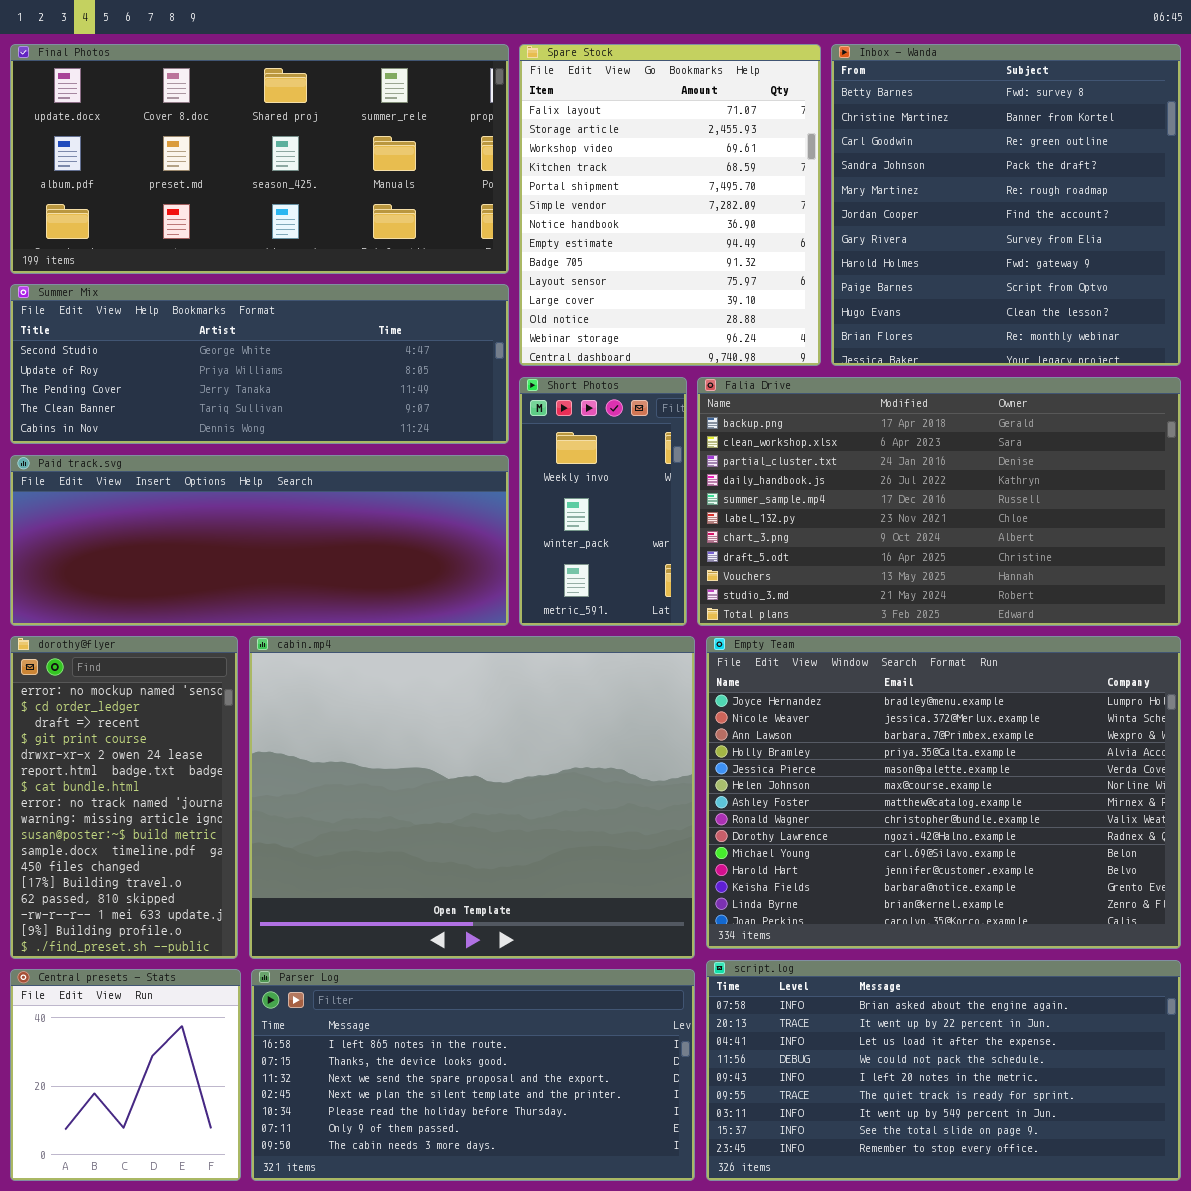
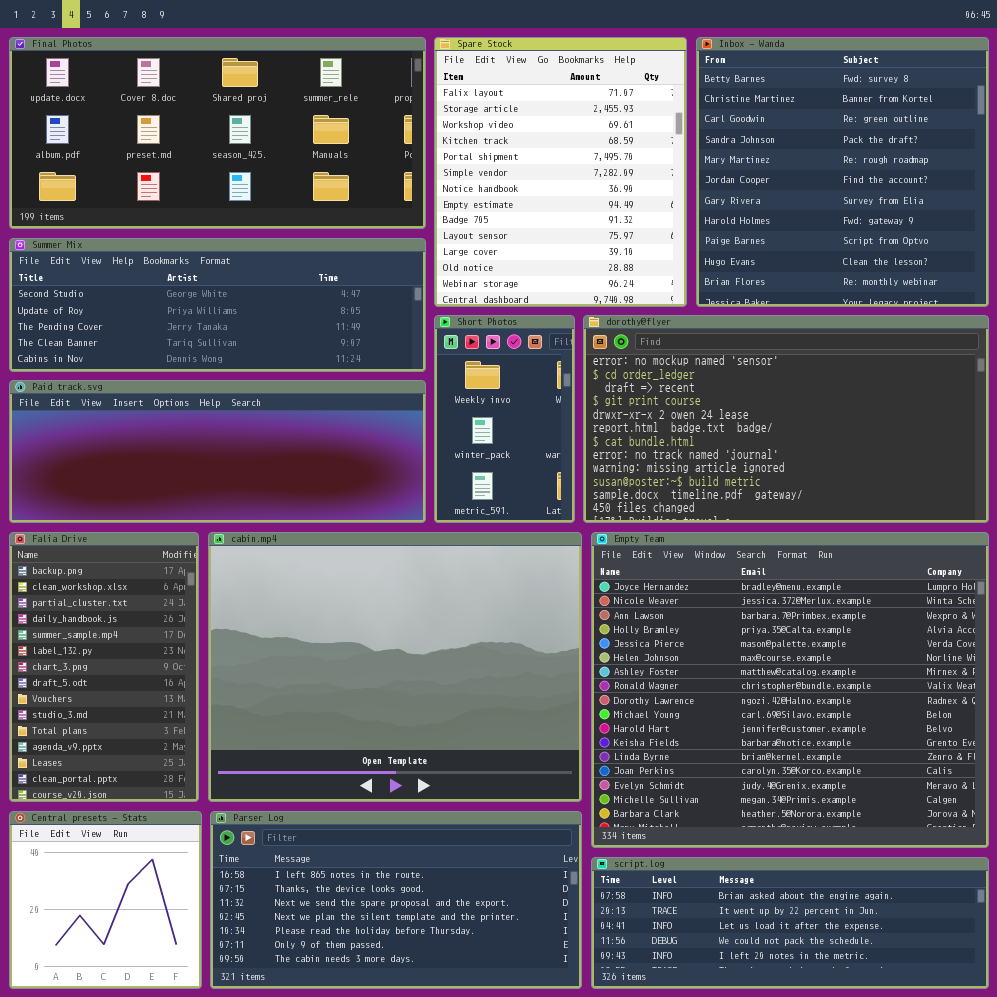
Falia Drive: [697,377,1181,626] -> [9,532,199,802], moved, resized
dorothy@flyer: [10,636,238,959] -> [583,315,989,523], moved, resized
Empty Team: [706,636,1181,949] -> [591,532,989,848], resized
script.log: [706,960,1181,1181] -> [591,857,989,989], resized

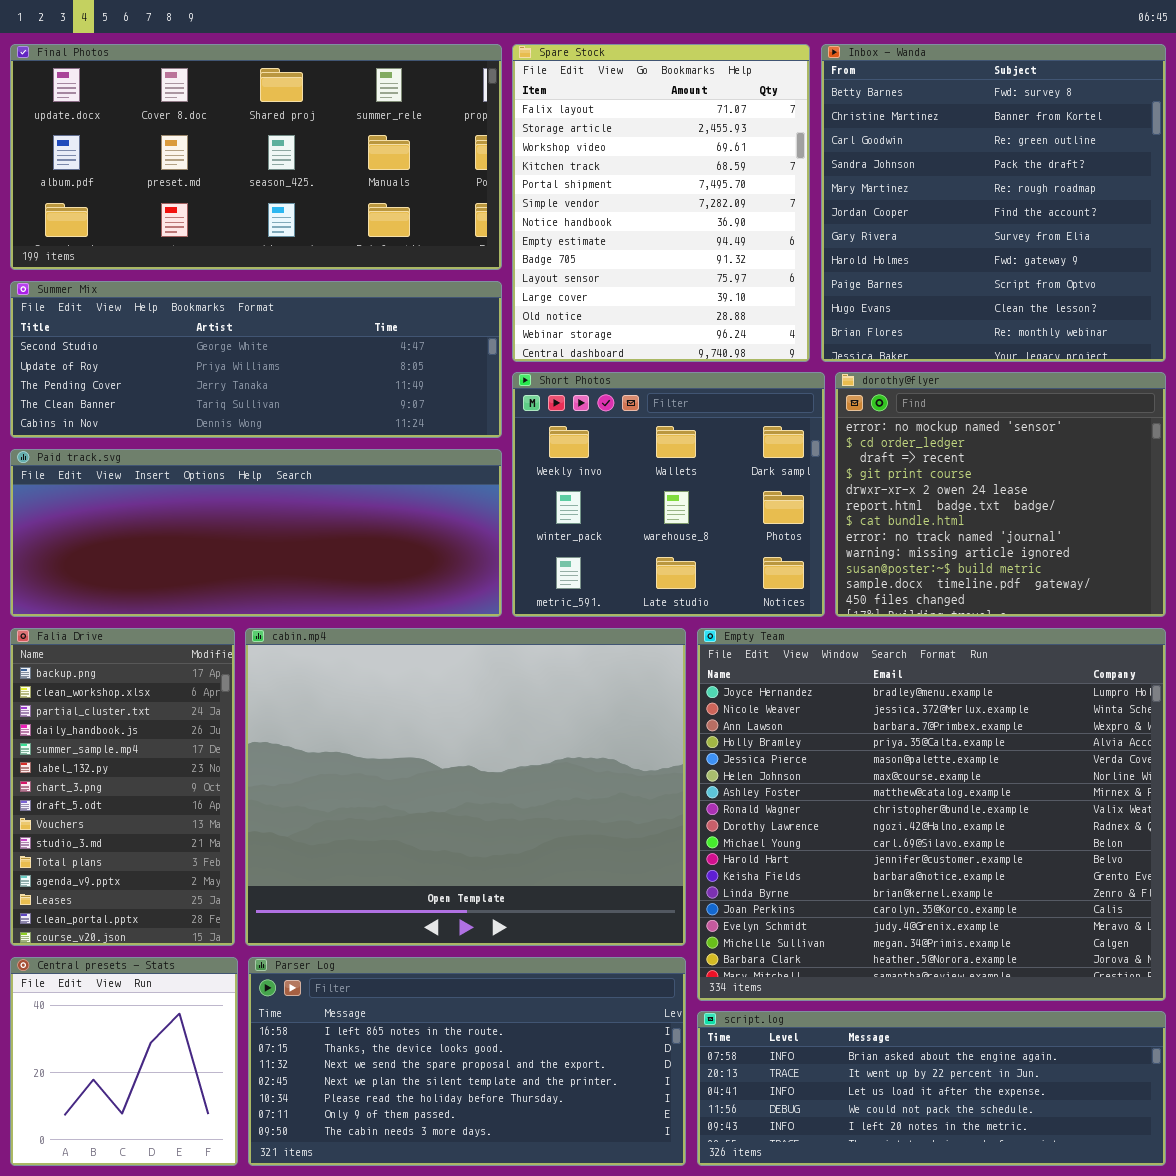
Short Photos: [434,315,575,523] -> [512,372,825,617], resized
dorothy@flyer: [583,315,989,523] -> [835,372,1166,617], resized

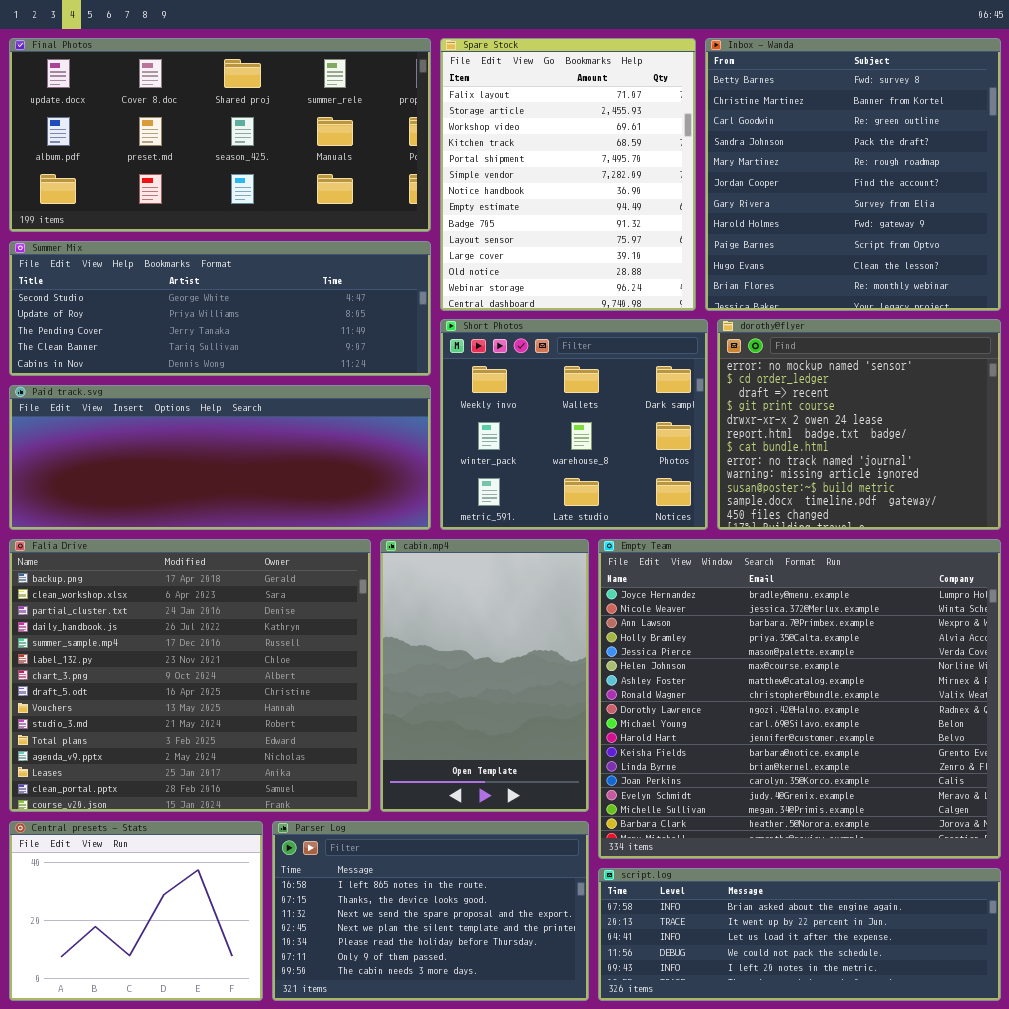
Falia Drive: [10,628,235,946] -> [9,539,371,812], resized
cabin.mp4: [245,628,686,946] -> [380,539,589,812], resized
Central presets - Stats: [10,957,238,1166] -> [9,821,263,1001], resized
Parser Log: [248,957,686,1166] -> [272,821,589,1001], resized

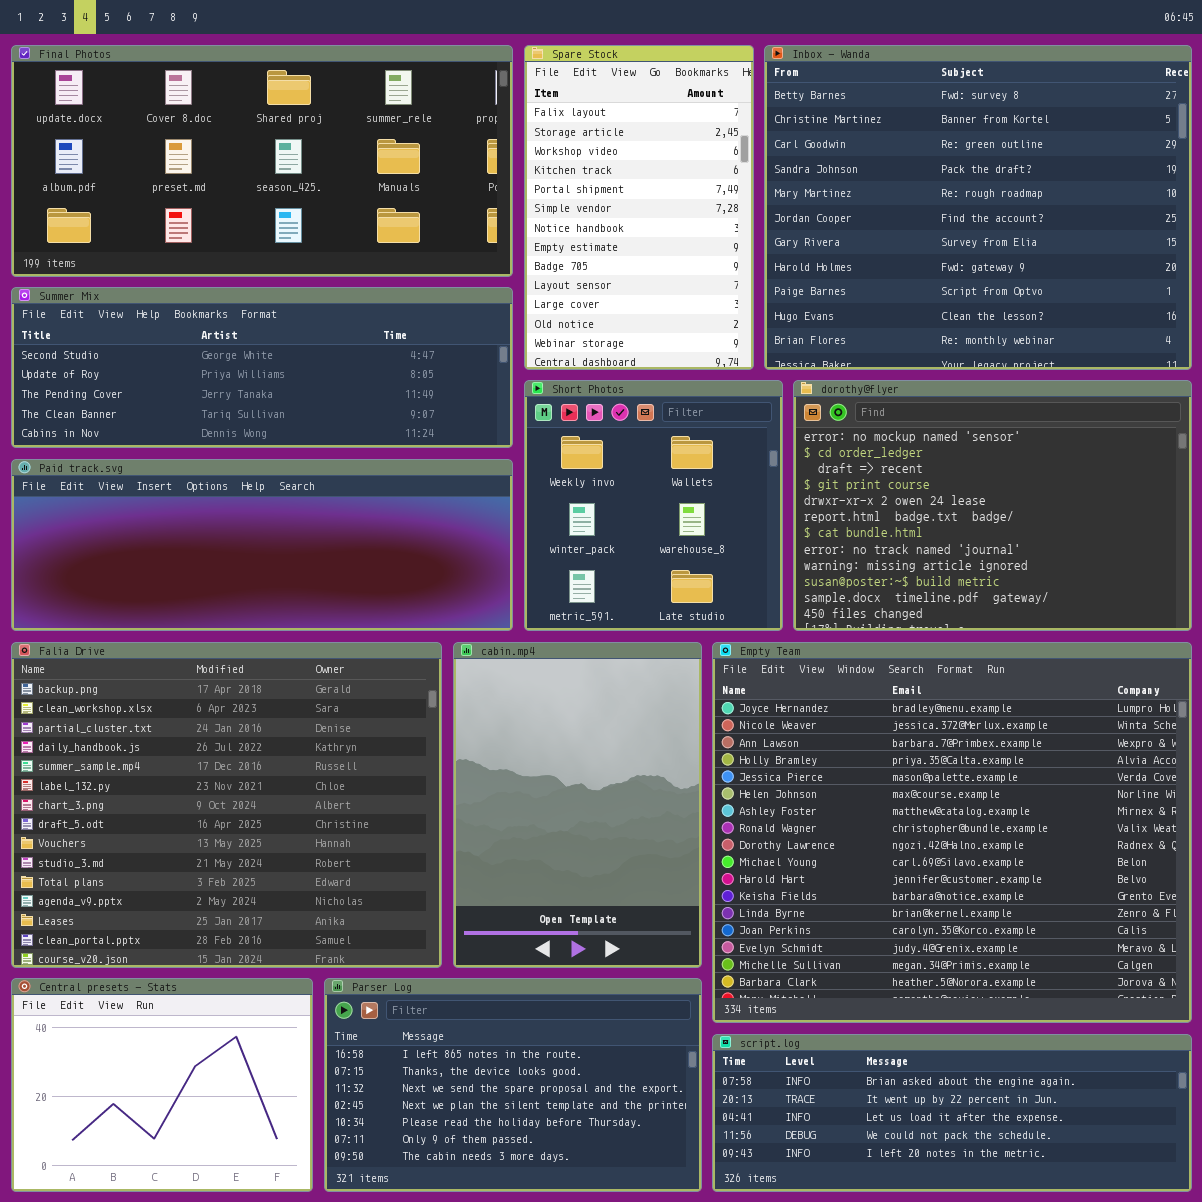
Spare Stock: [440,38,696,311] -> [524,45,754,370], resized
Inbox - Wanda: [705,38,1001,311] -> [764,45,1192,370], resized
Short Photos: [440,319,708,530] -> [524,380,783,631], resized
dorothy@flyer: [717,319,1001,530] -> [793,380,1192,631], resized

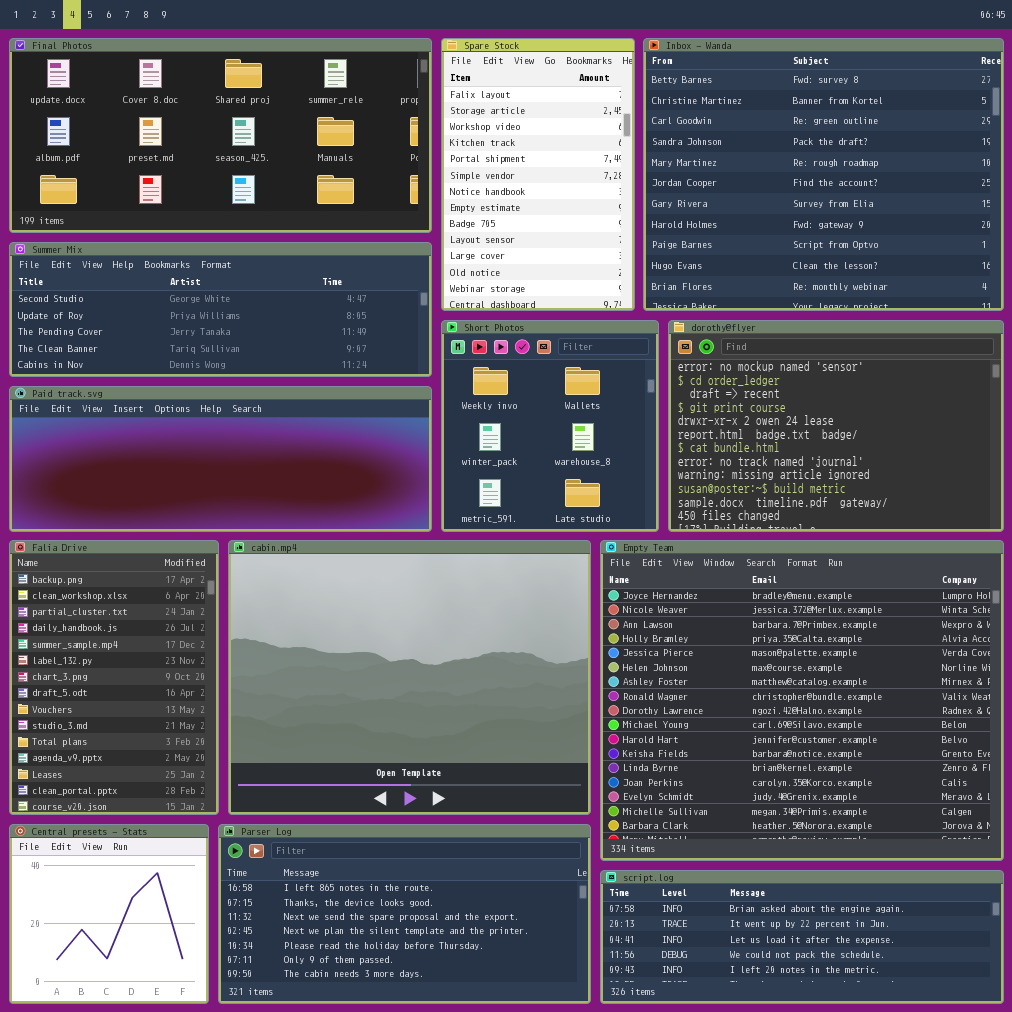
Falia Drive: [11,642,442,968] -> [9,540,219,815], resized
cabin.mp4: [453,642,702,968] -> [228,540,591,815], resized
Central presets - Stats: [11,978,313,1192] -> [9,824,209,1004], resized
Parser Log: [324,978,702,1192] -> [218,824,591,1004], resized

